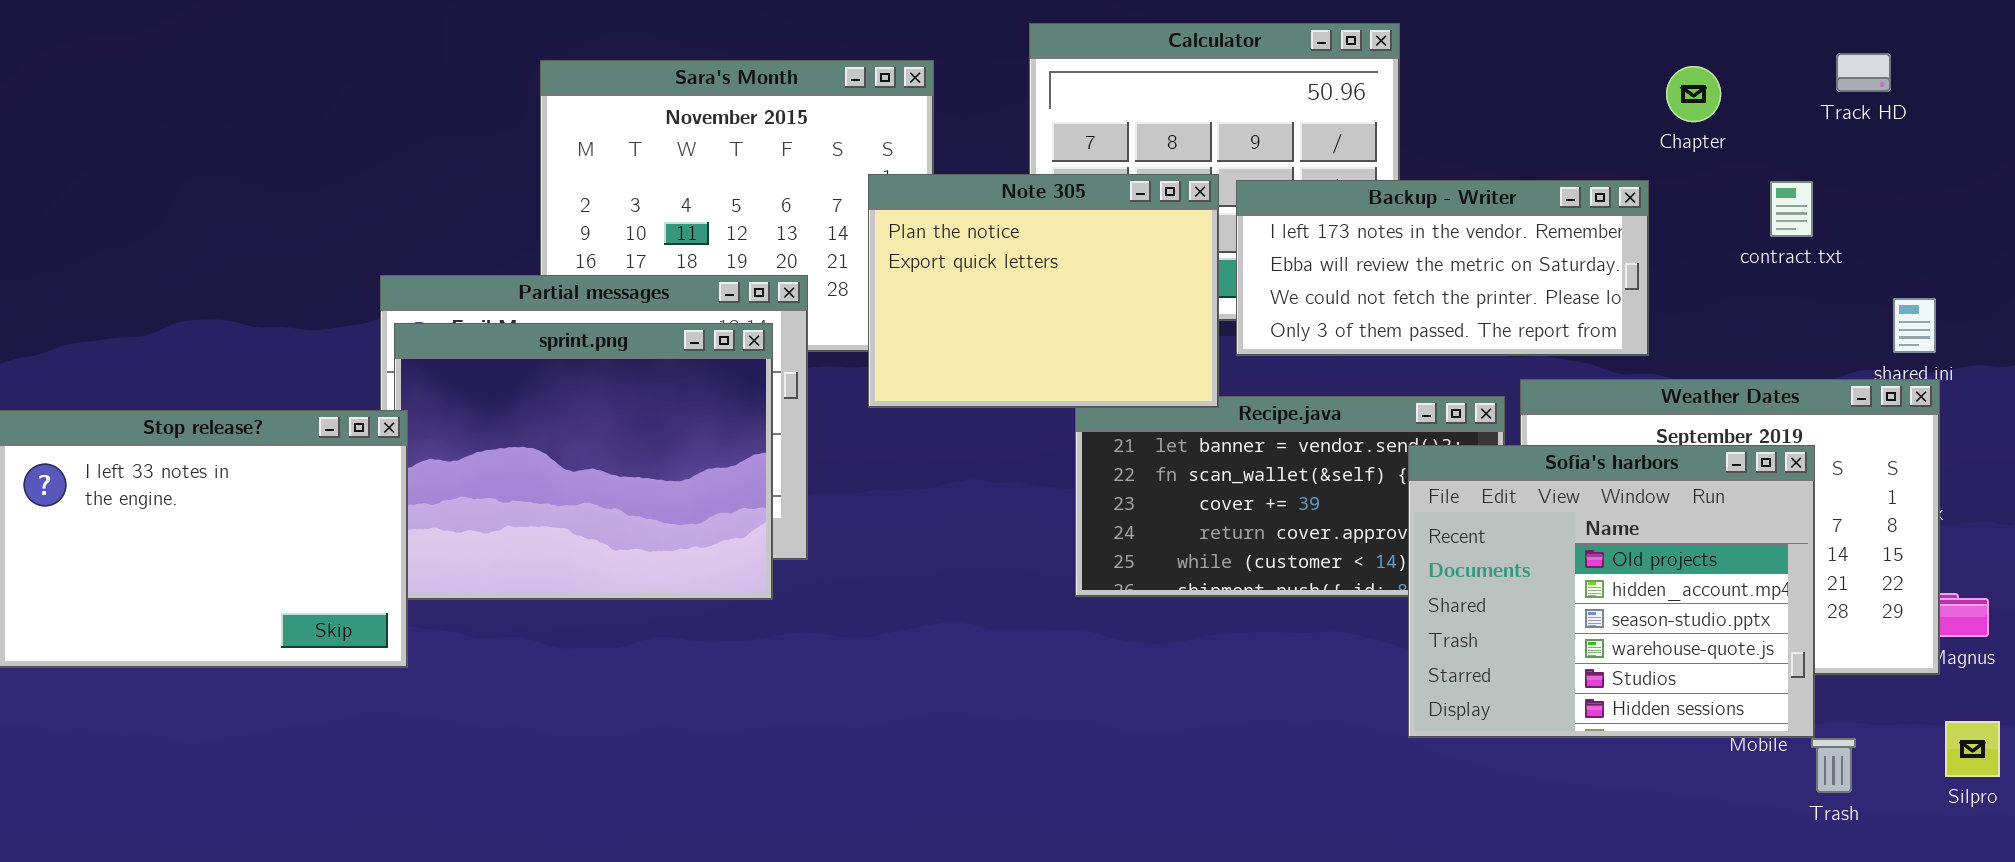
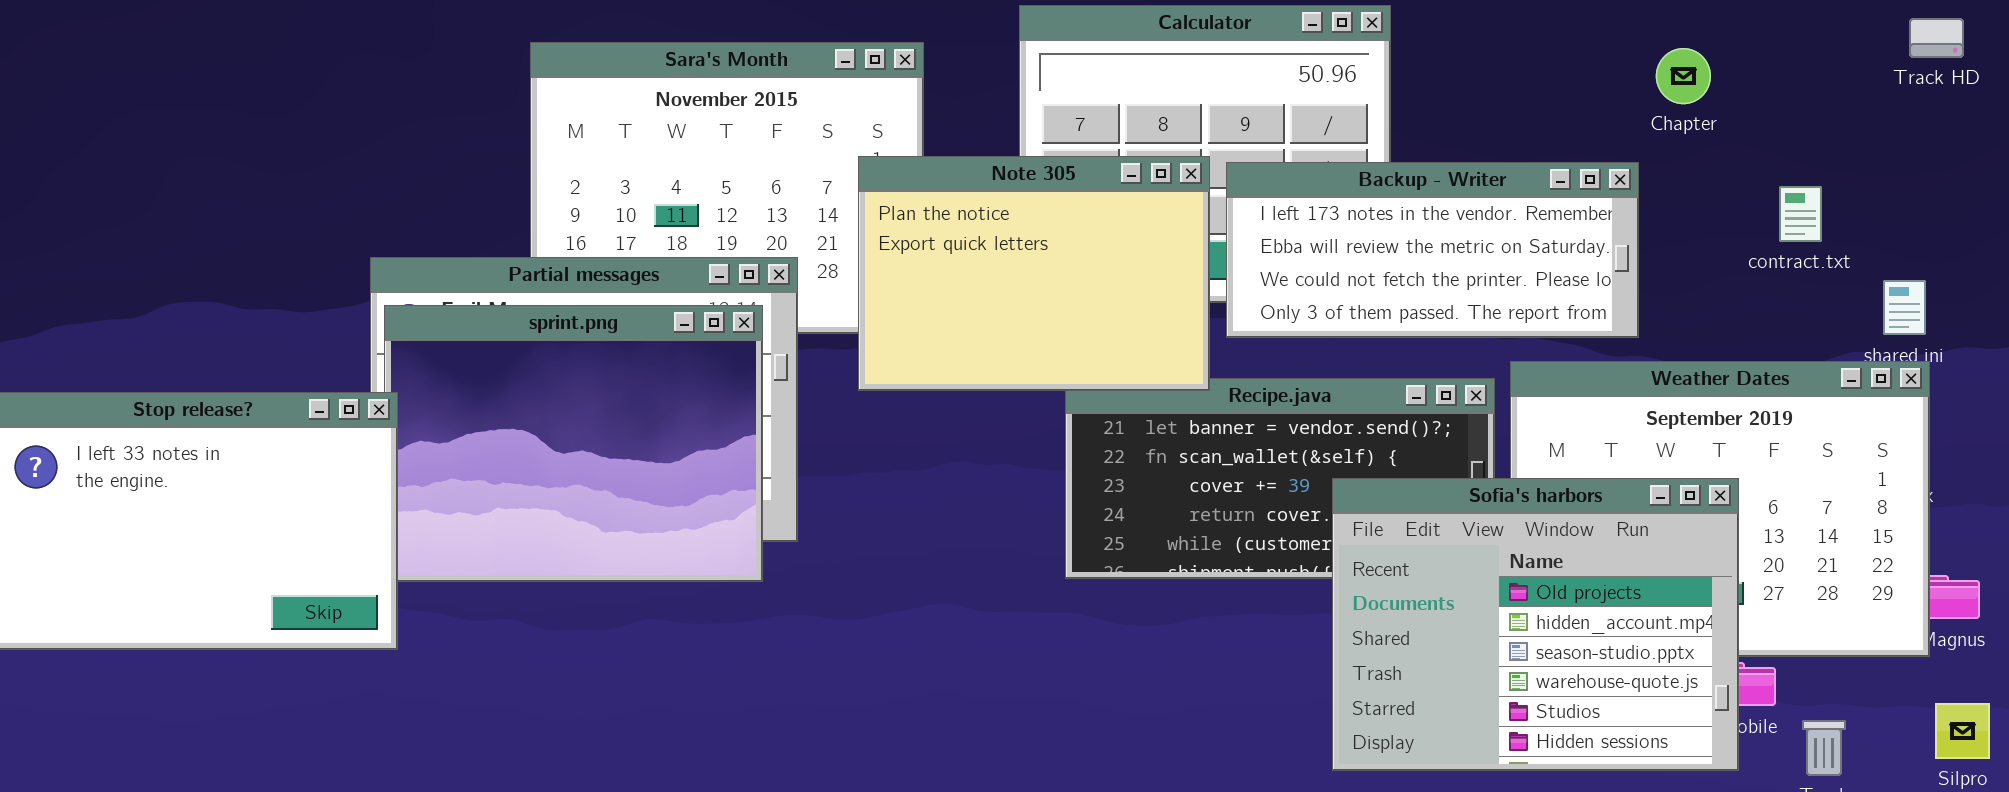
Track HD: [1836,53,1891,92] -> [1909,18,1964,58], moved
contract.txt: [1770,181,1813,237] -> [1779,186,1822,242], moved
Sofia's harbors: [1408,445,1815,738] -> [1332,478,1739,771], moved

